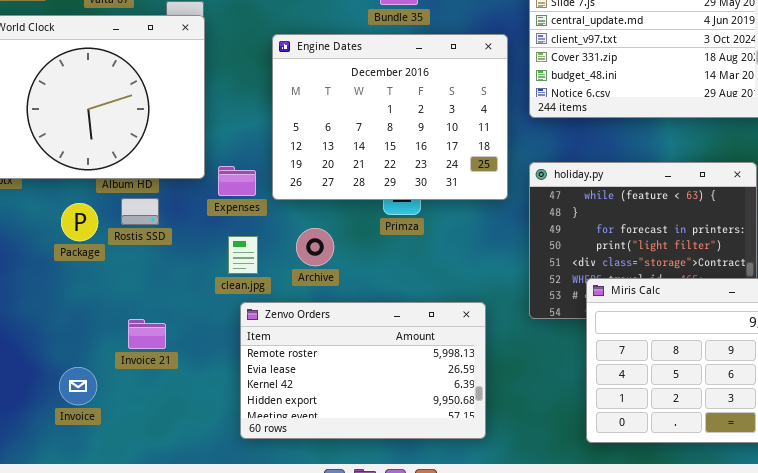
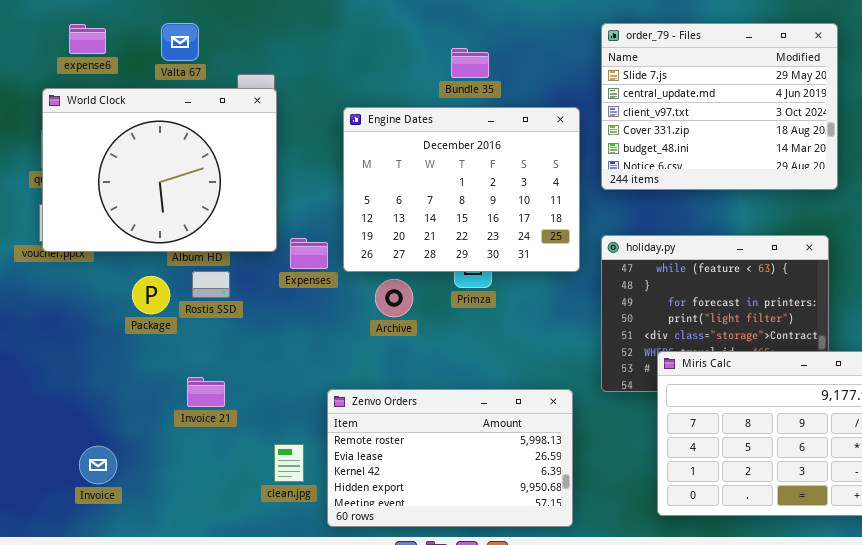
Archive: [296,228,334,266] -> [375,279,413,317], moved
clean.jpg: [228,236,258,274] -> [274,444,304,482], moved
Zenvo Orders: [240,302,486,439] -> [327,389,573,527], moved
Invoice 21: [128,319,166,349] -> [187,377,225,407], moved
Invoice: [59,367,97,405] -> [79,446,117,484], moved

